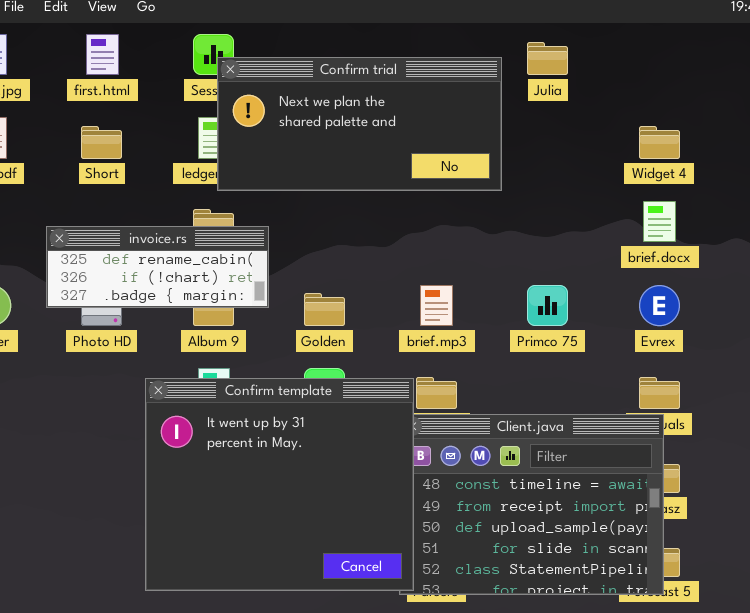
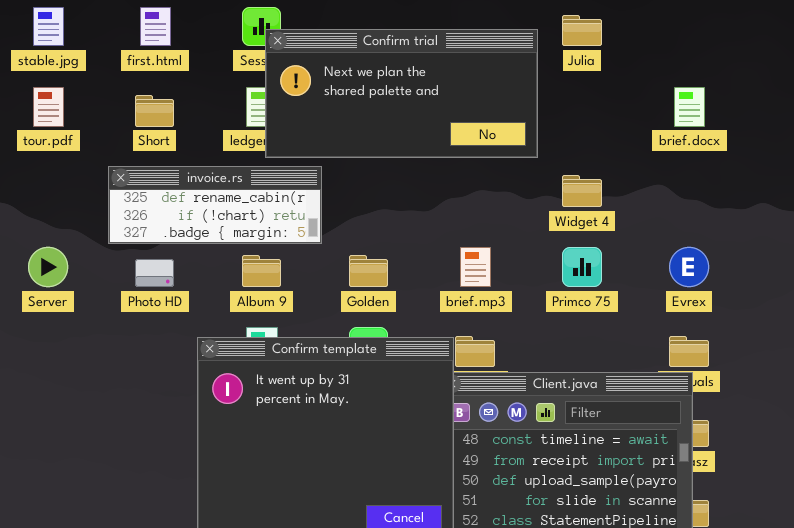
Widget 4: [639,126,680,159] -> [562,175,602,207], moved
brief.docx: [643,201,676,242] -> [674,87,705,127], moved
invoice.rs: [46,226,269,308] -> [108,166,322,244], moved

